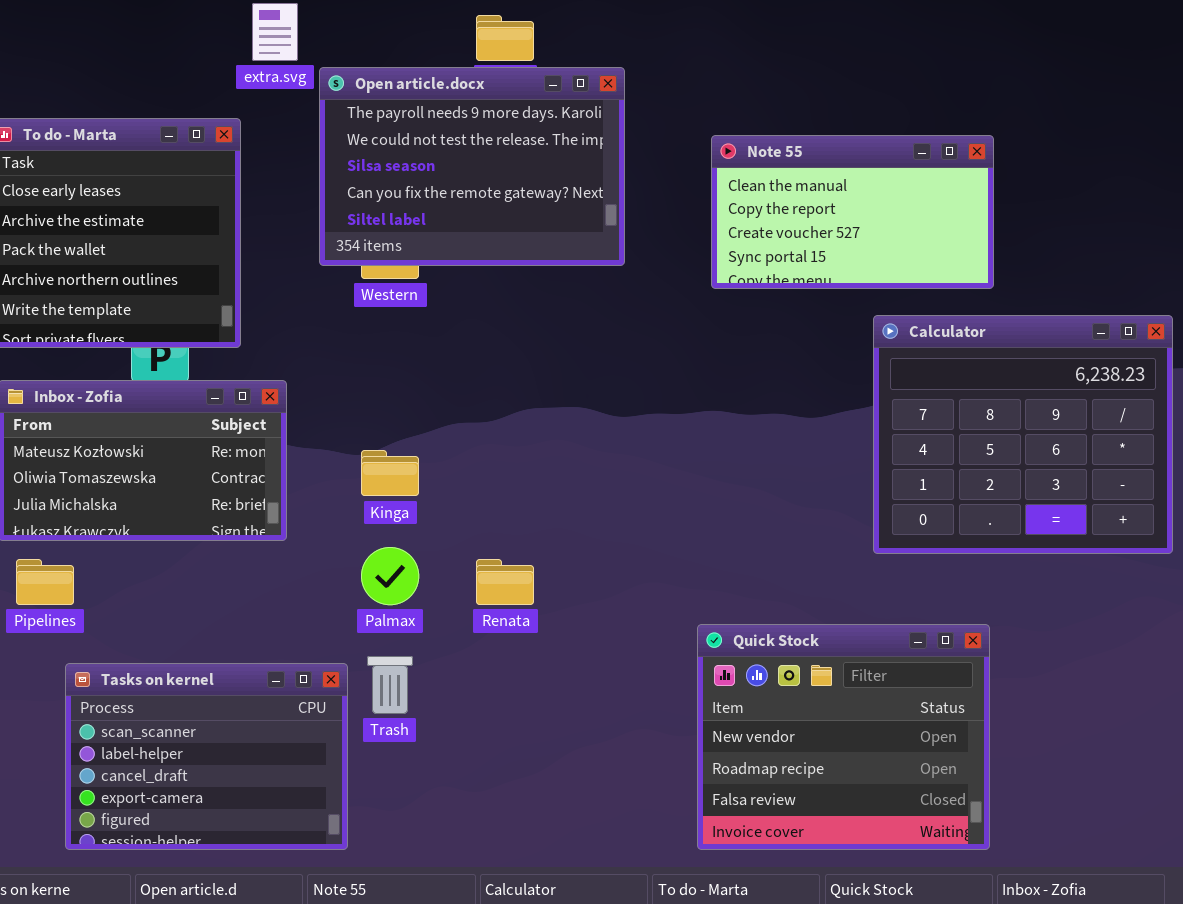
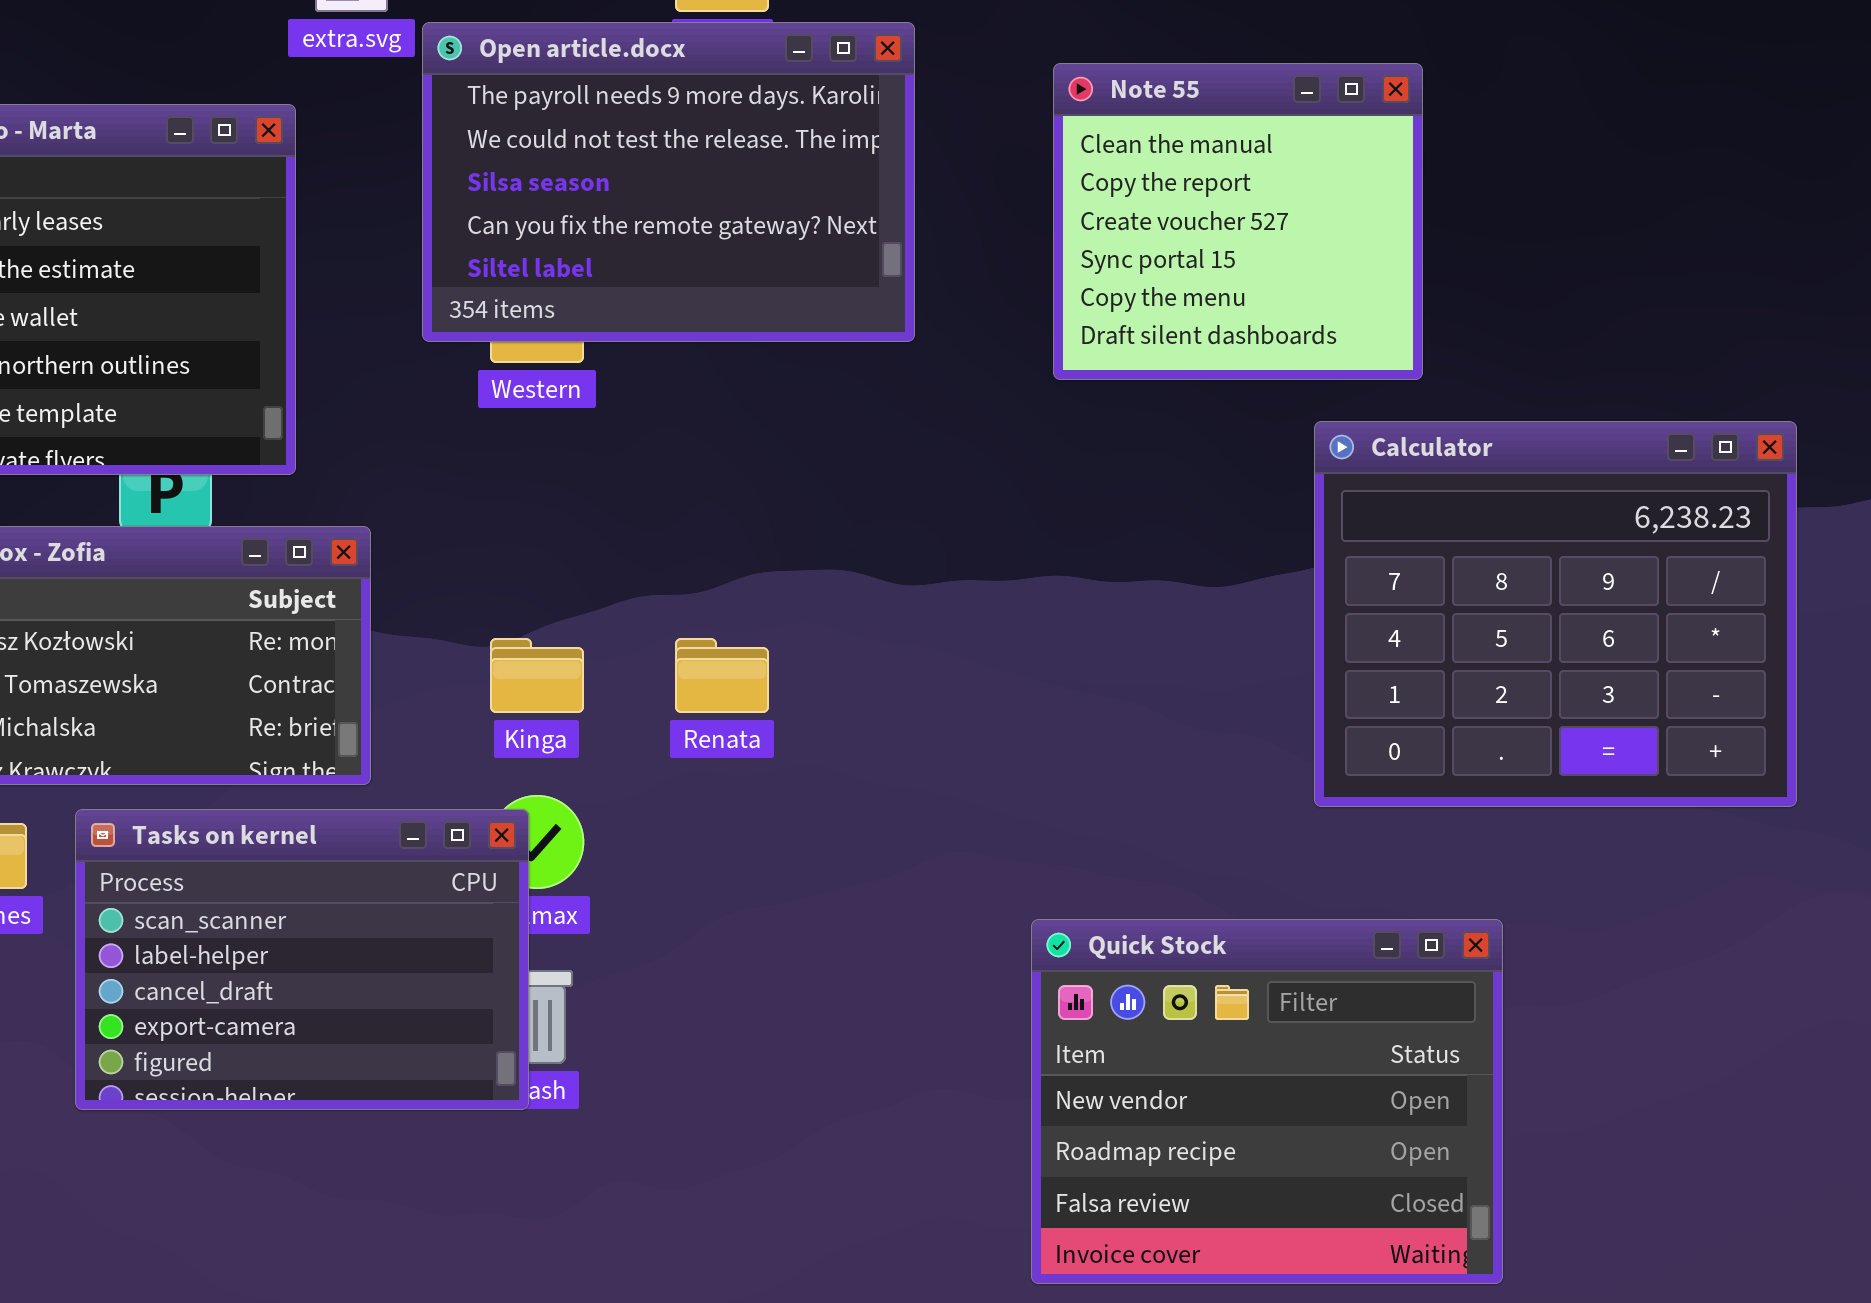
Note 55: [711,135,994,289] -> [1053,63,1423,380], resized
Renata: [476,559,534,605] -> [675,638,769,713], moved
Tasks on kernel: [65,663,348,850] -> [75,809,529,1110], moved

